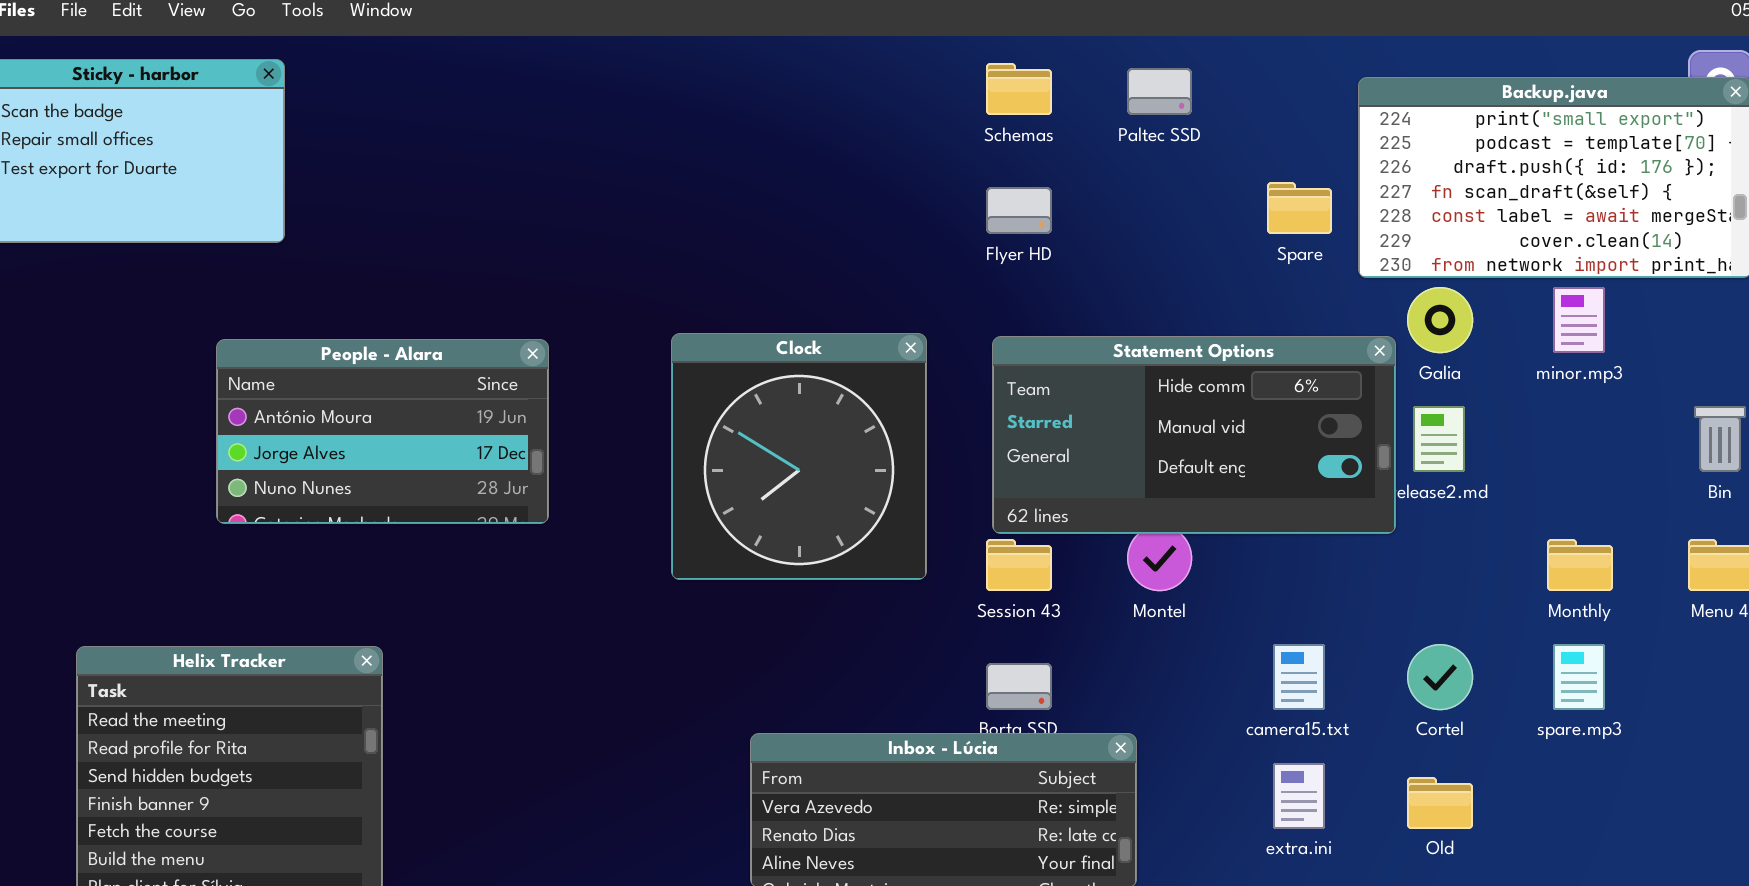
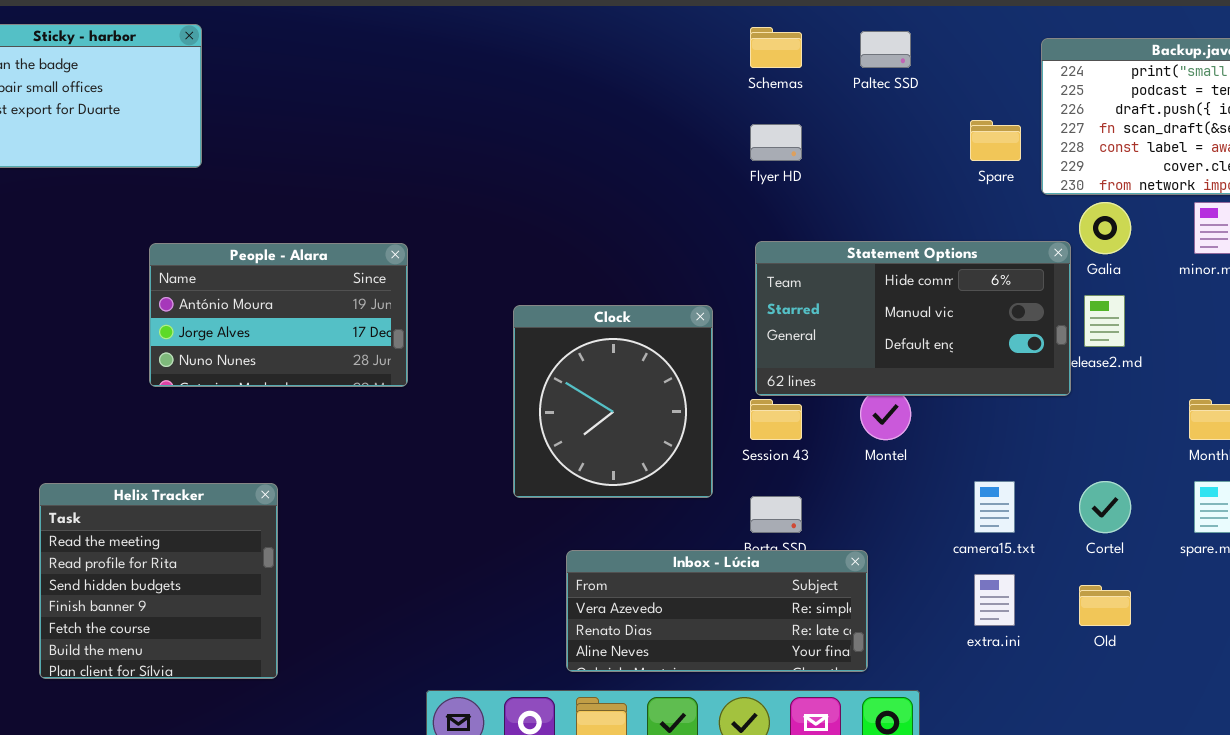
Clock: [671,333,927,580] -> [513,305,713,498], moved

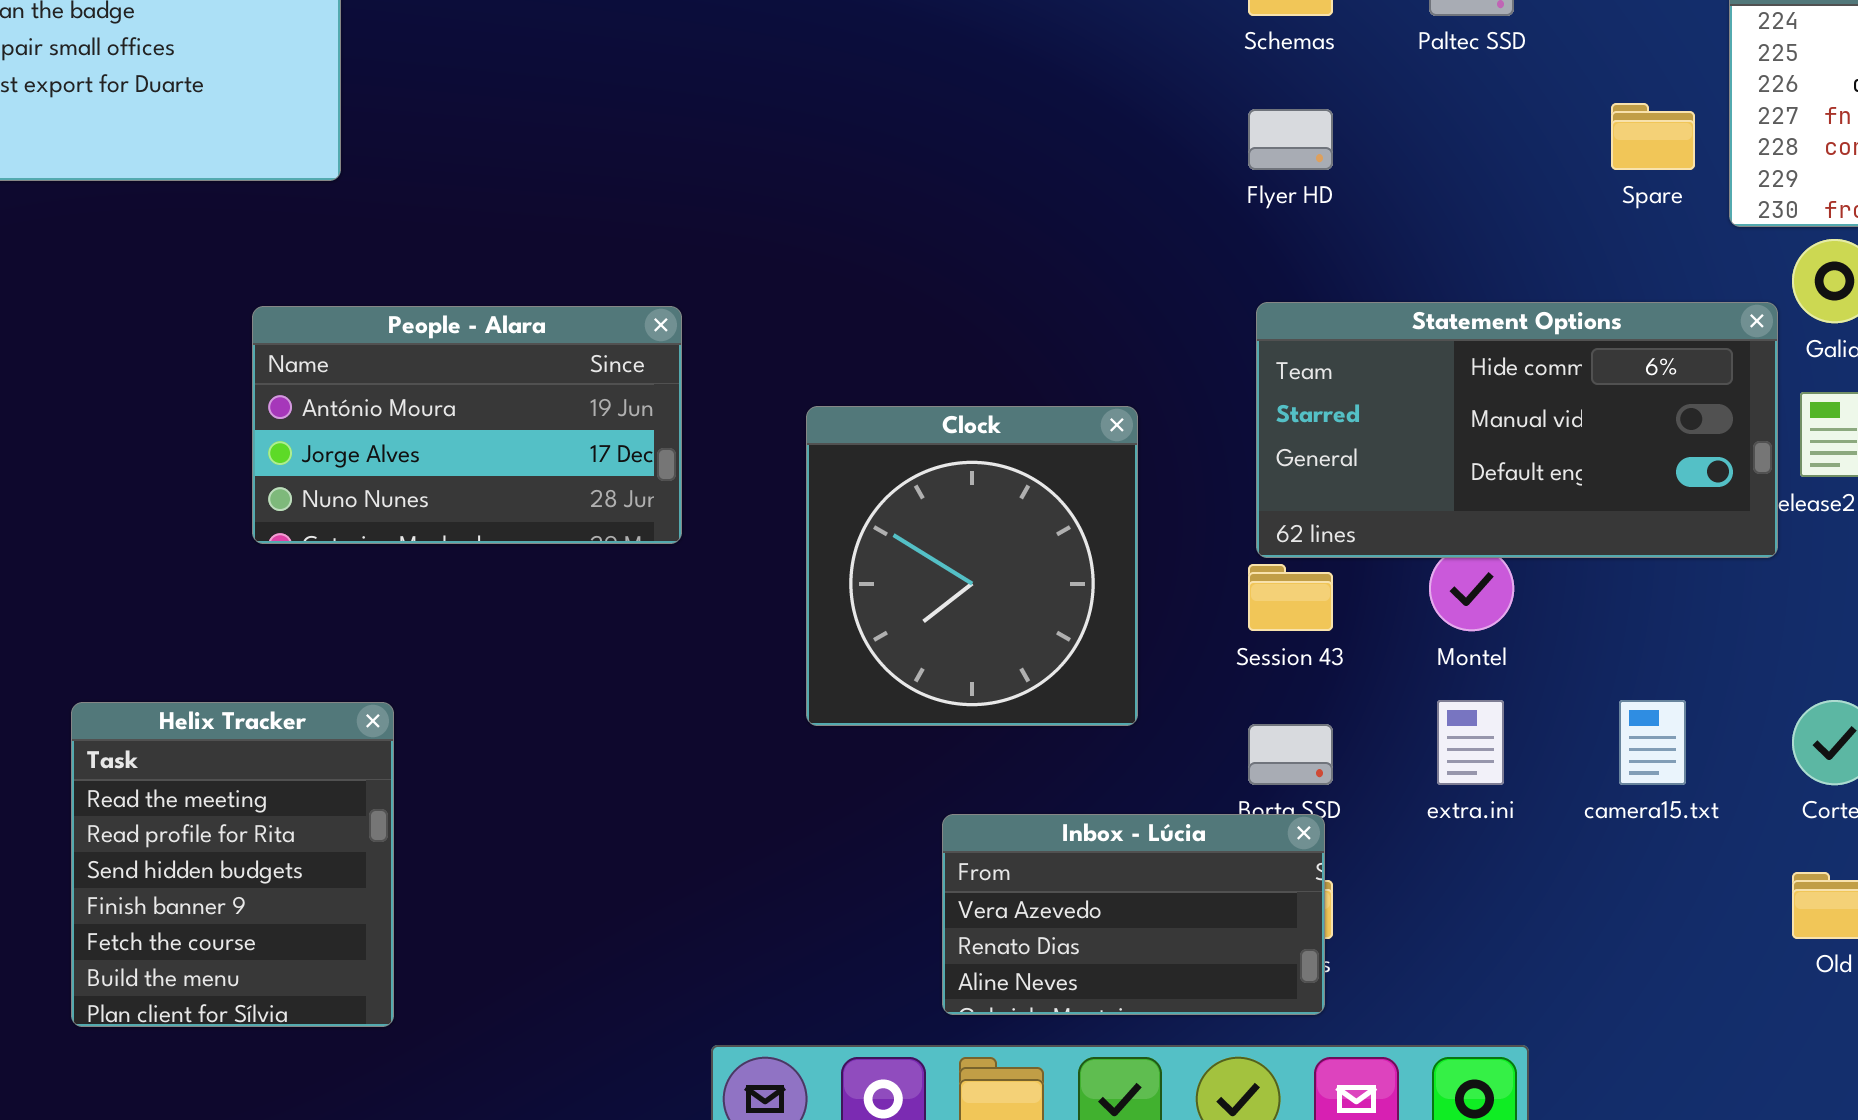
Clock: [513,305,713,498] -> [806,406,1138,726], moved
Helix Tracker: [39,483,278,679] -> [71,702,394,1027], resized
Inbox - Lúcia: [566,550,868,672] -> [942,814,1325,1015], resized
extra.ini: [974,574,1015,626] -> [1437,700,1504,785], moved

